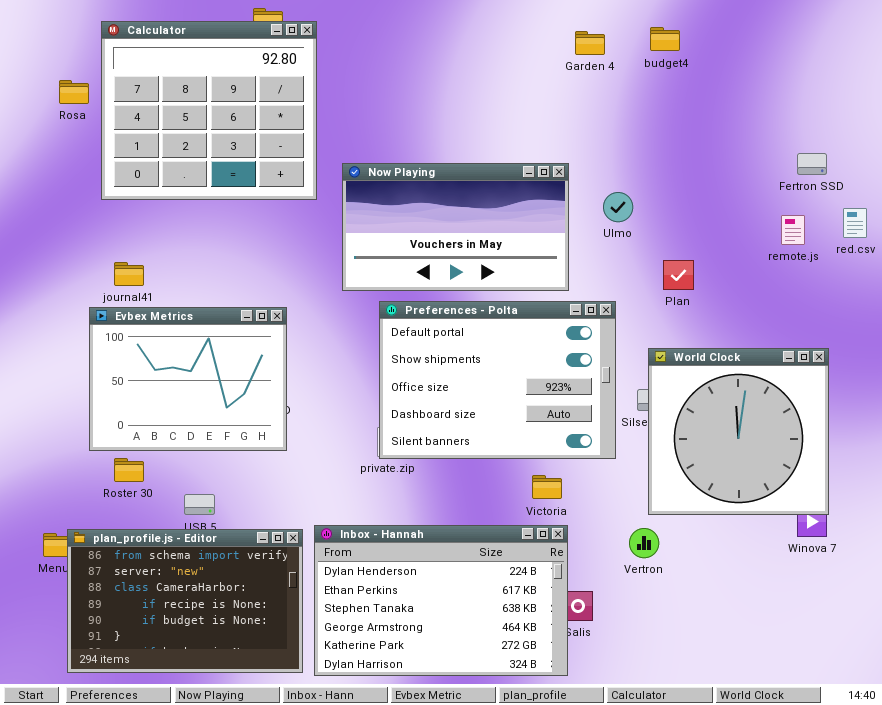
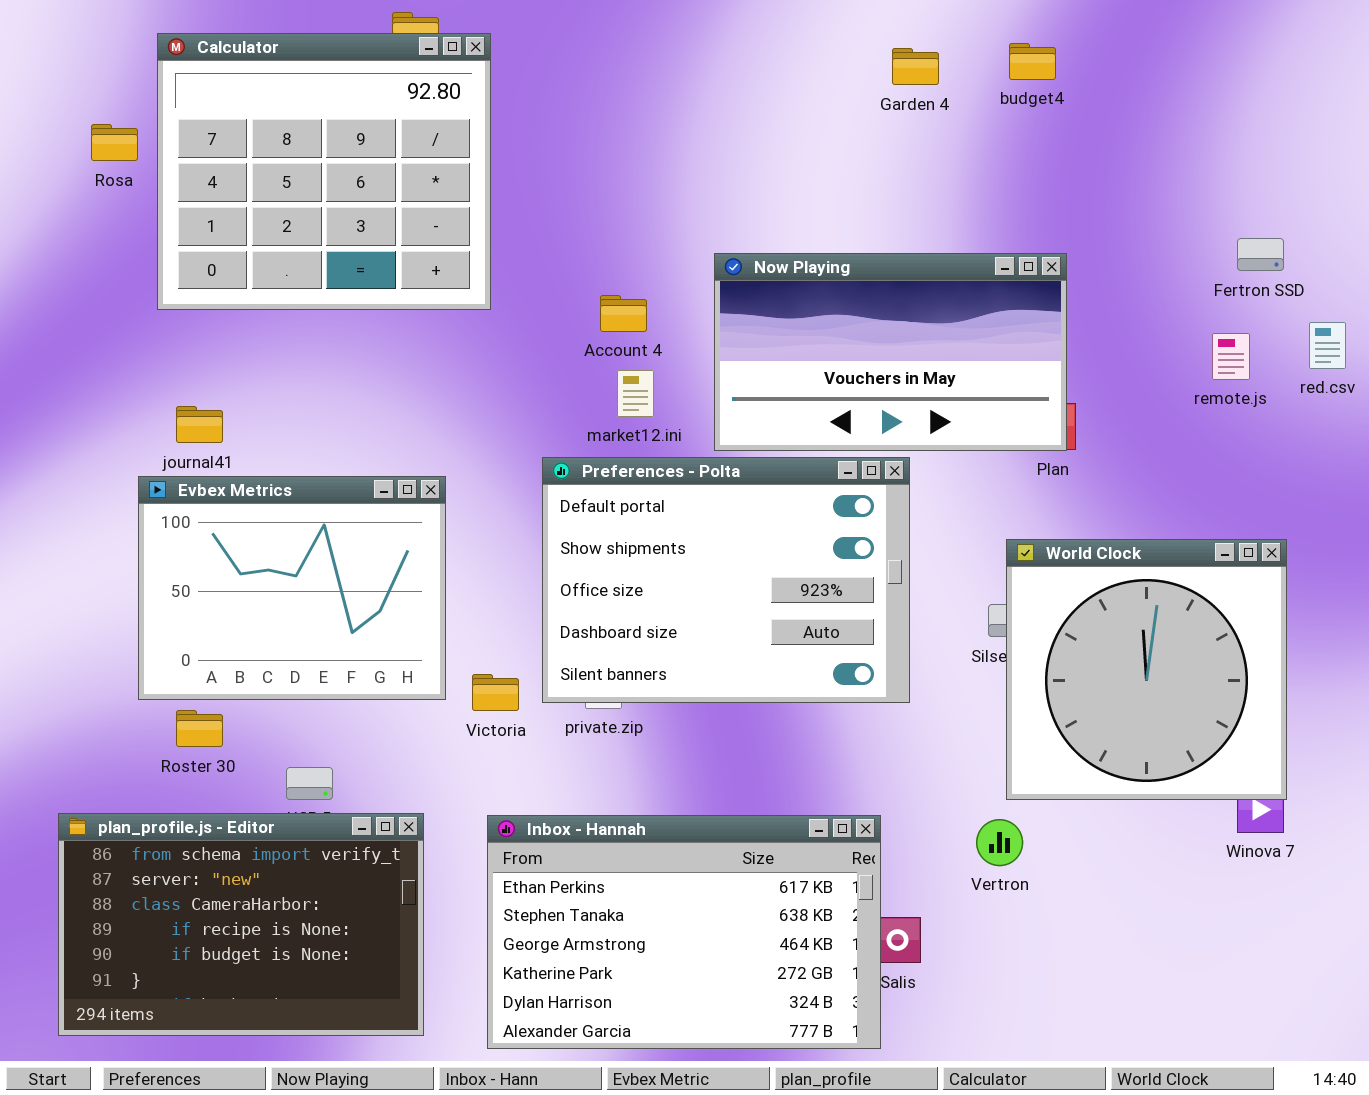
Now Playing: [342,163,569,291] -> [714,253,1067,451], moved
Preferences - Polta: [379,301,616,459] -> [542,457,910,703], moved
Victoria: [532,475,562,499] -> [472,674,519,711], moved
Inbox - Hannah: [314,525,568,676] -> [487,815,881,1049], scrolled down 1 row
plan_profile.js - Editor: [67,529,303,673] -> [58,813,424,1036], moved

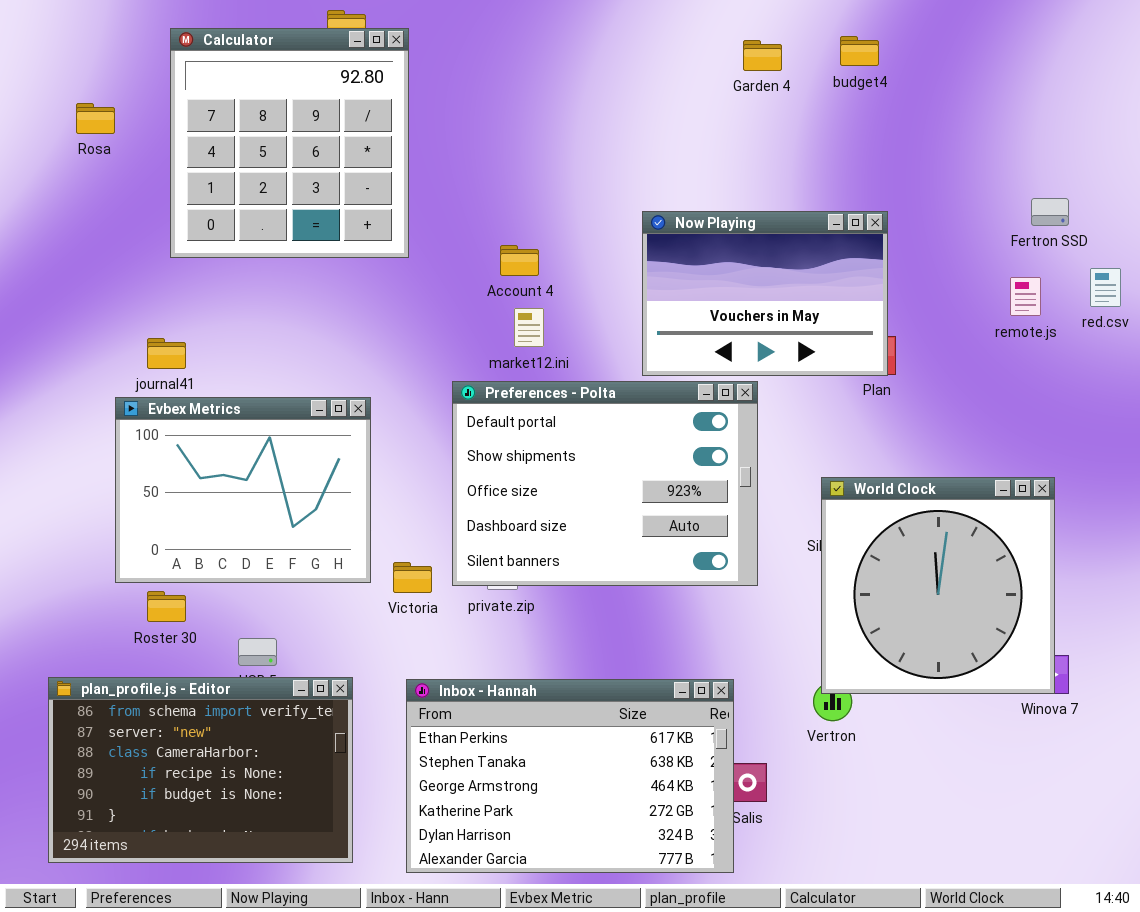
Calculator: [157,33,491,310] -> [170,28,409,258], resized
Now Playing: [714,253,1067,451] -> [642,211,888,376], resized
World Clock: [1006,539,1287,800] -> [821,477,1055,694], moved

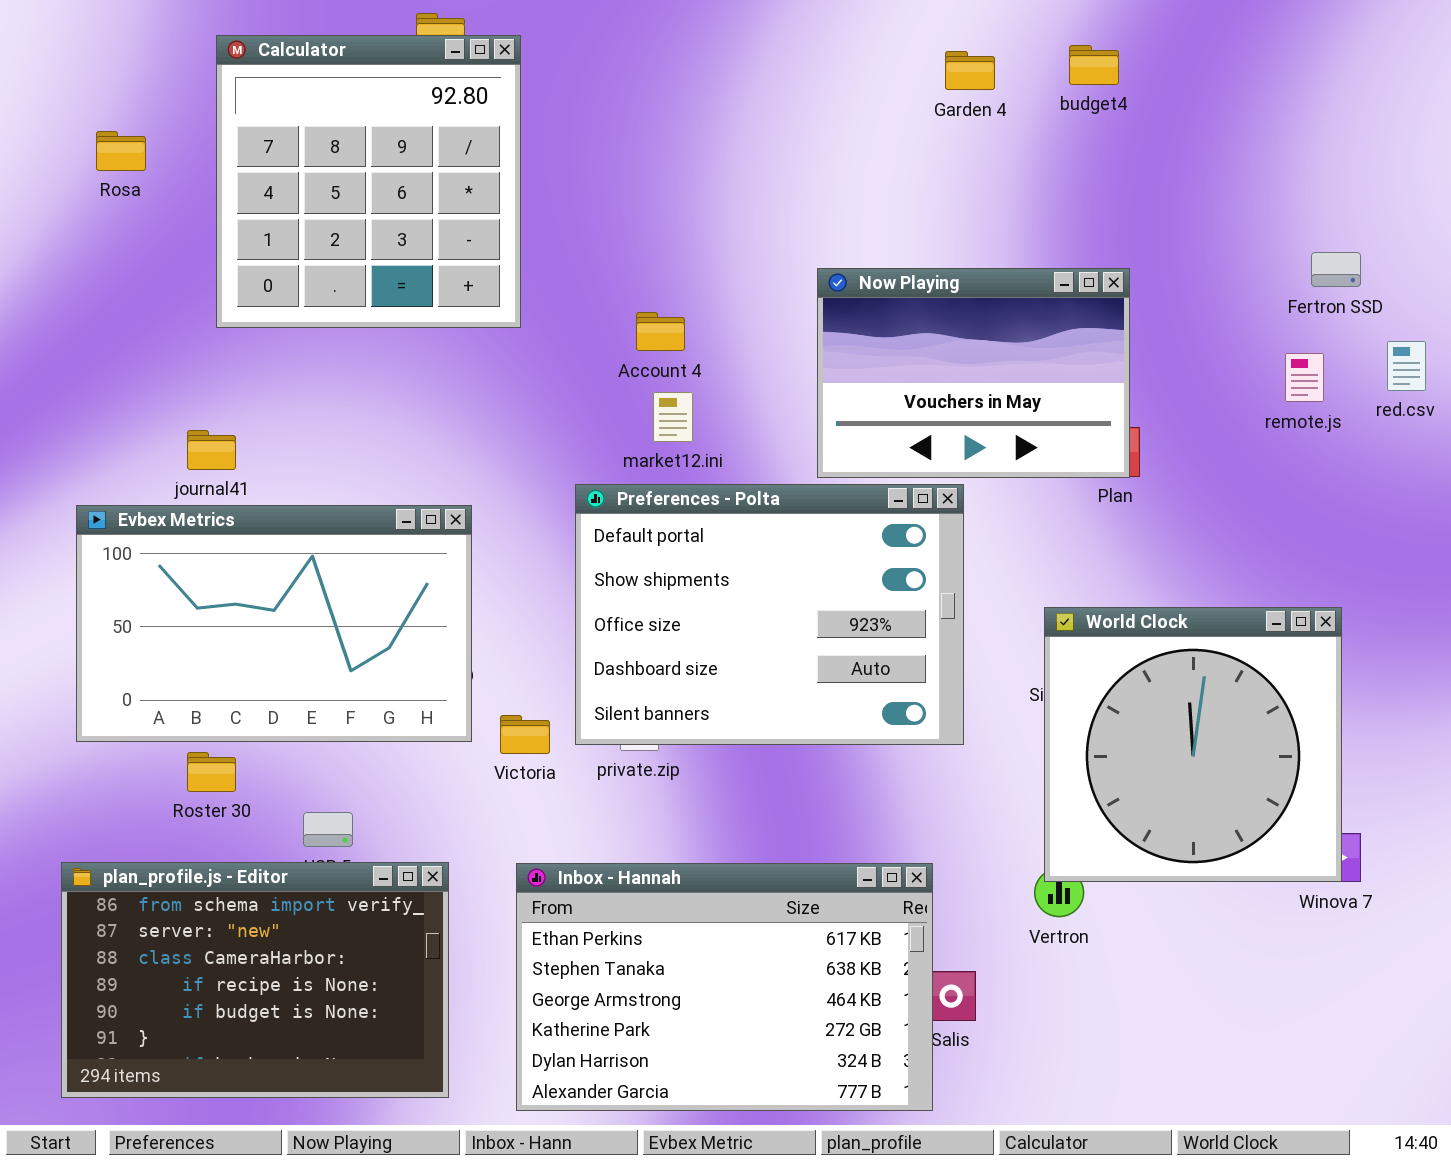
Evbex Metrics: [115,397,371,583] -> [76,505,472,742], resized

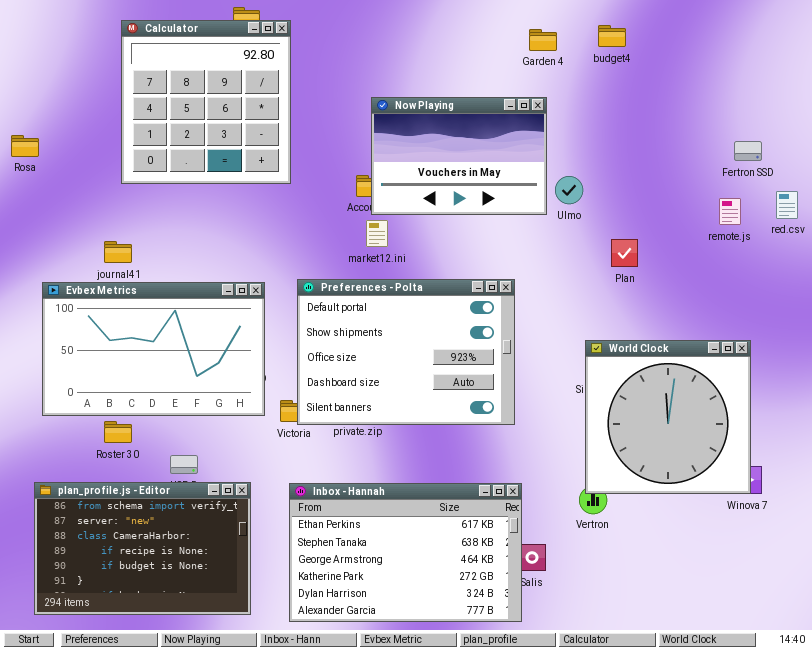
Rosa: [96,131,146,171] -> [11,135,39,157], moved
Now Playing: [817,268,1130,478] -> [371,97,547,215], moved
Preferences - Polta: [575,484,964,745] -> [297,279,515,425], moved

